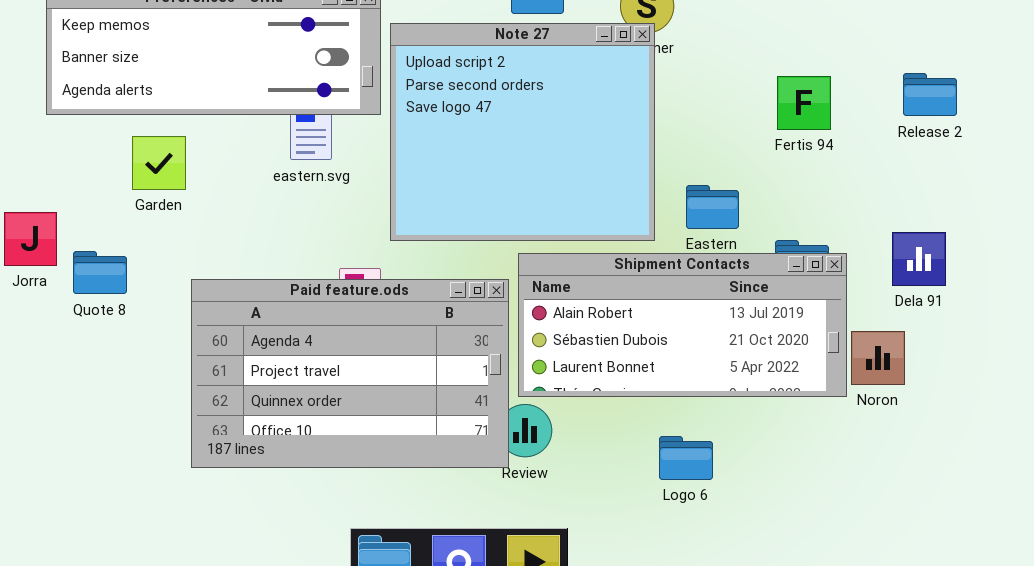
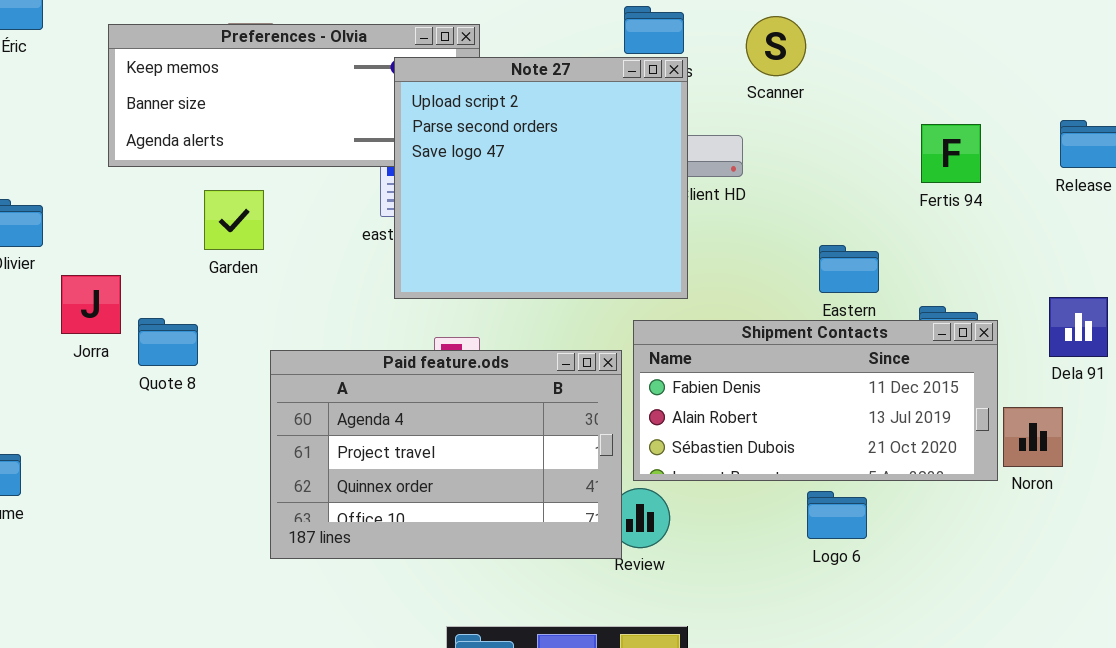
Note 27: [390,23,655,241] -> [394,57,688,299], moved
Shipment Contacts: [518,253,847,397] -> [633,320,998,481], scrolled up 1 row
Logo 6: [659,436,713,480] -> [807,491,867,539], moved

